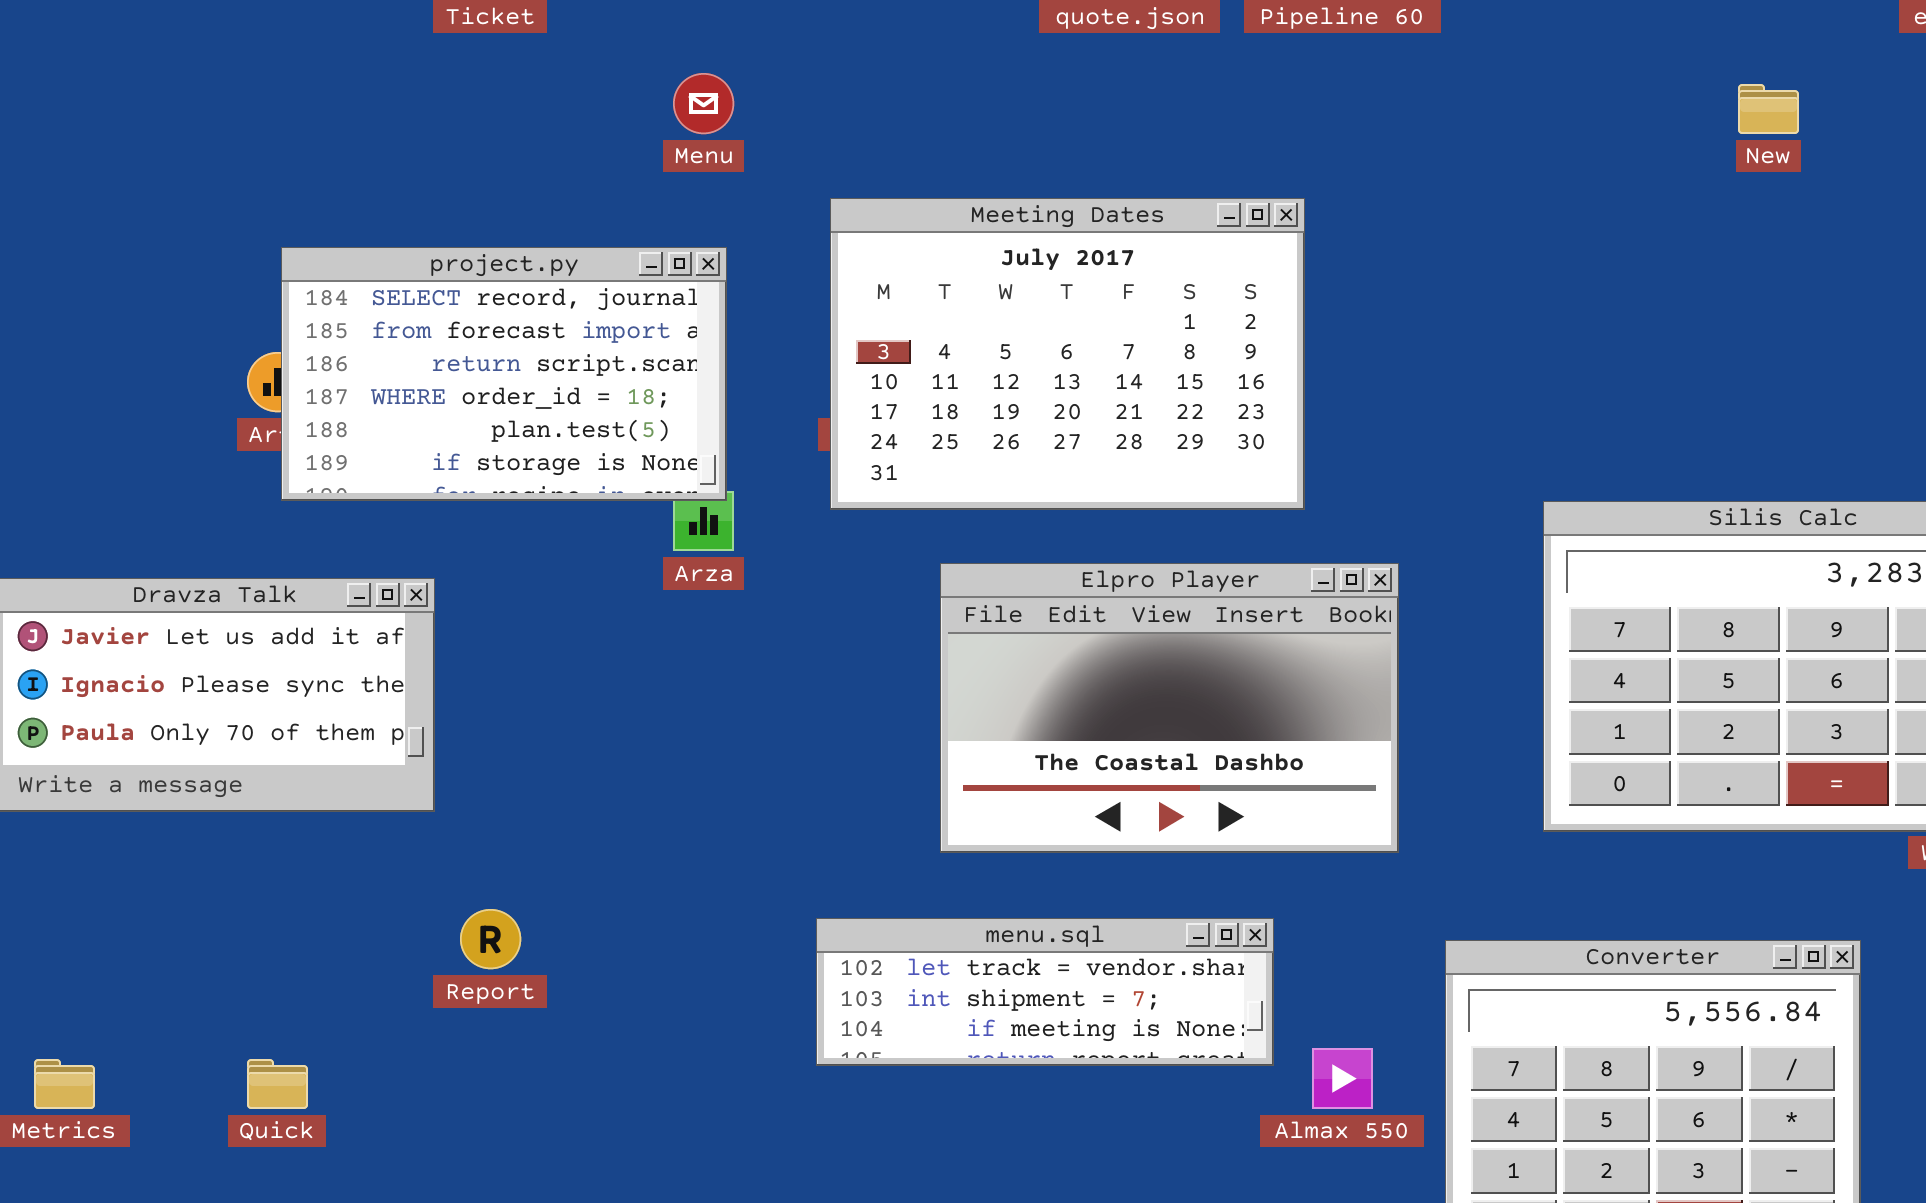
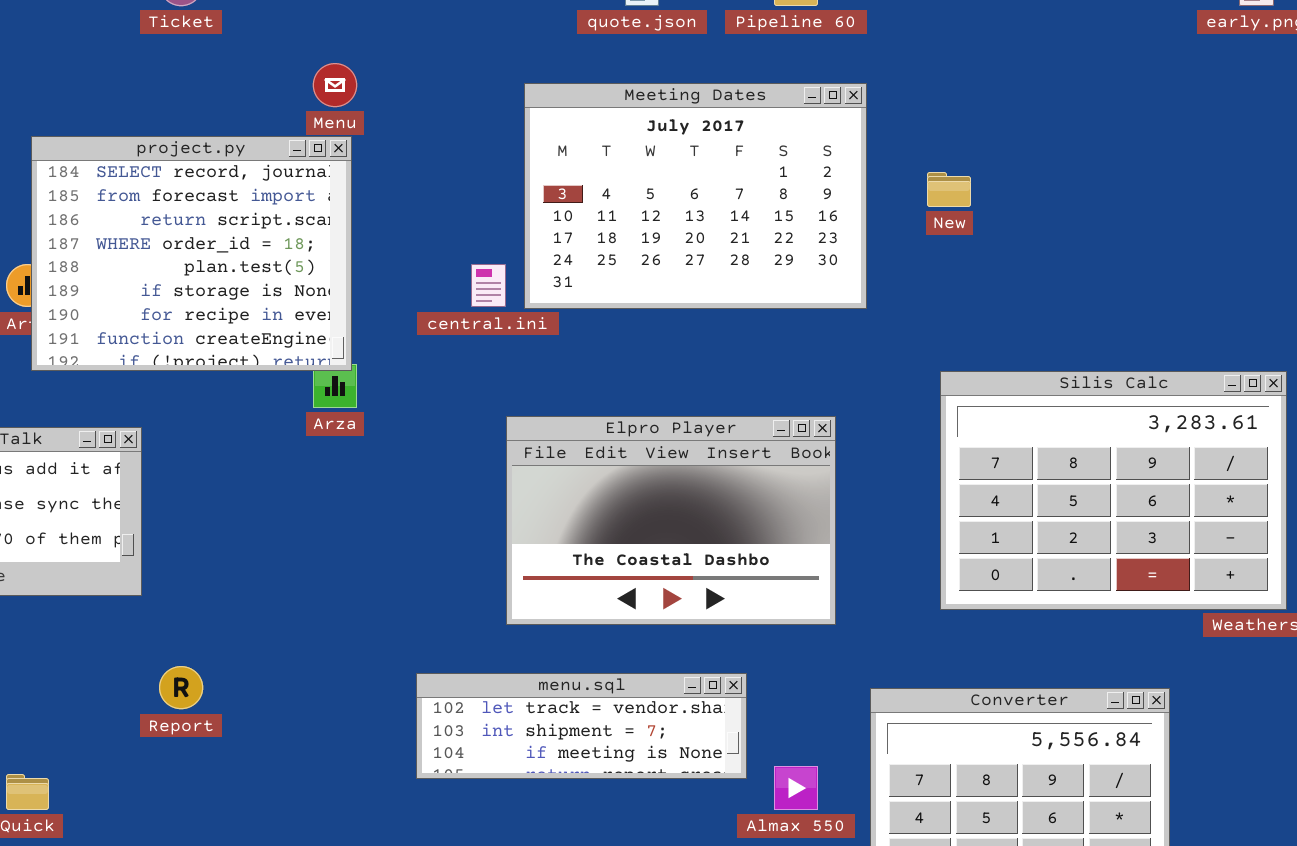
New: [1738,84,1799,134] -> [927,172,971,207], moved
Meeting Dates: [830,198,1305,510] -> [524,83,867,309], moved
project.py: [281,247,727,501] -> [31,136,352,371], resized

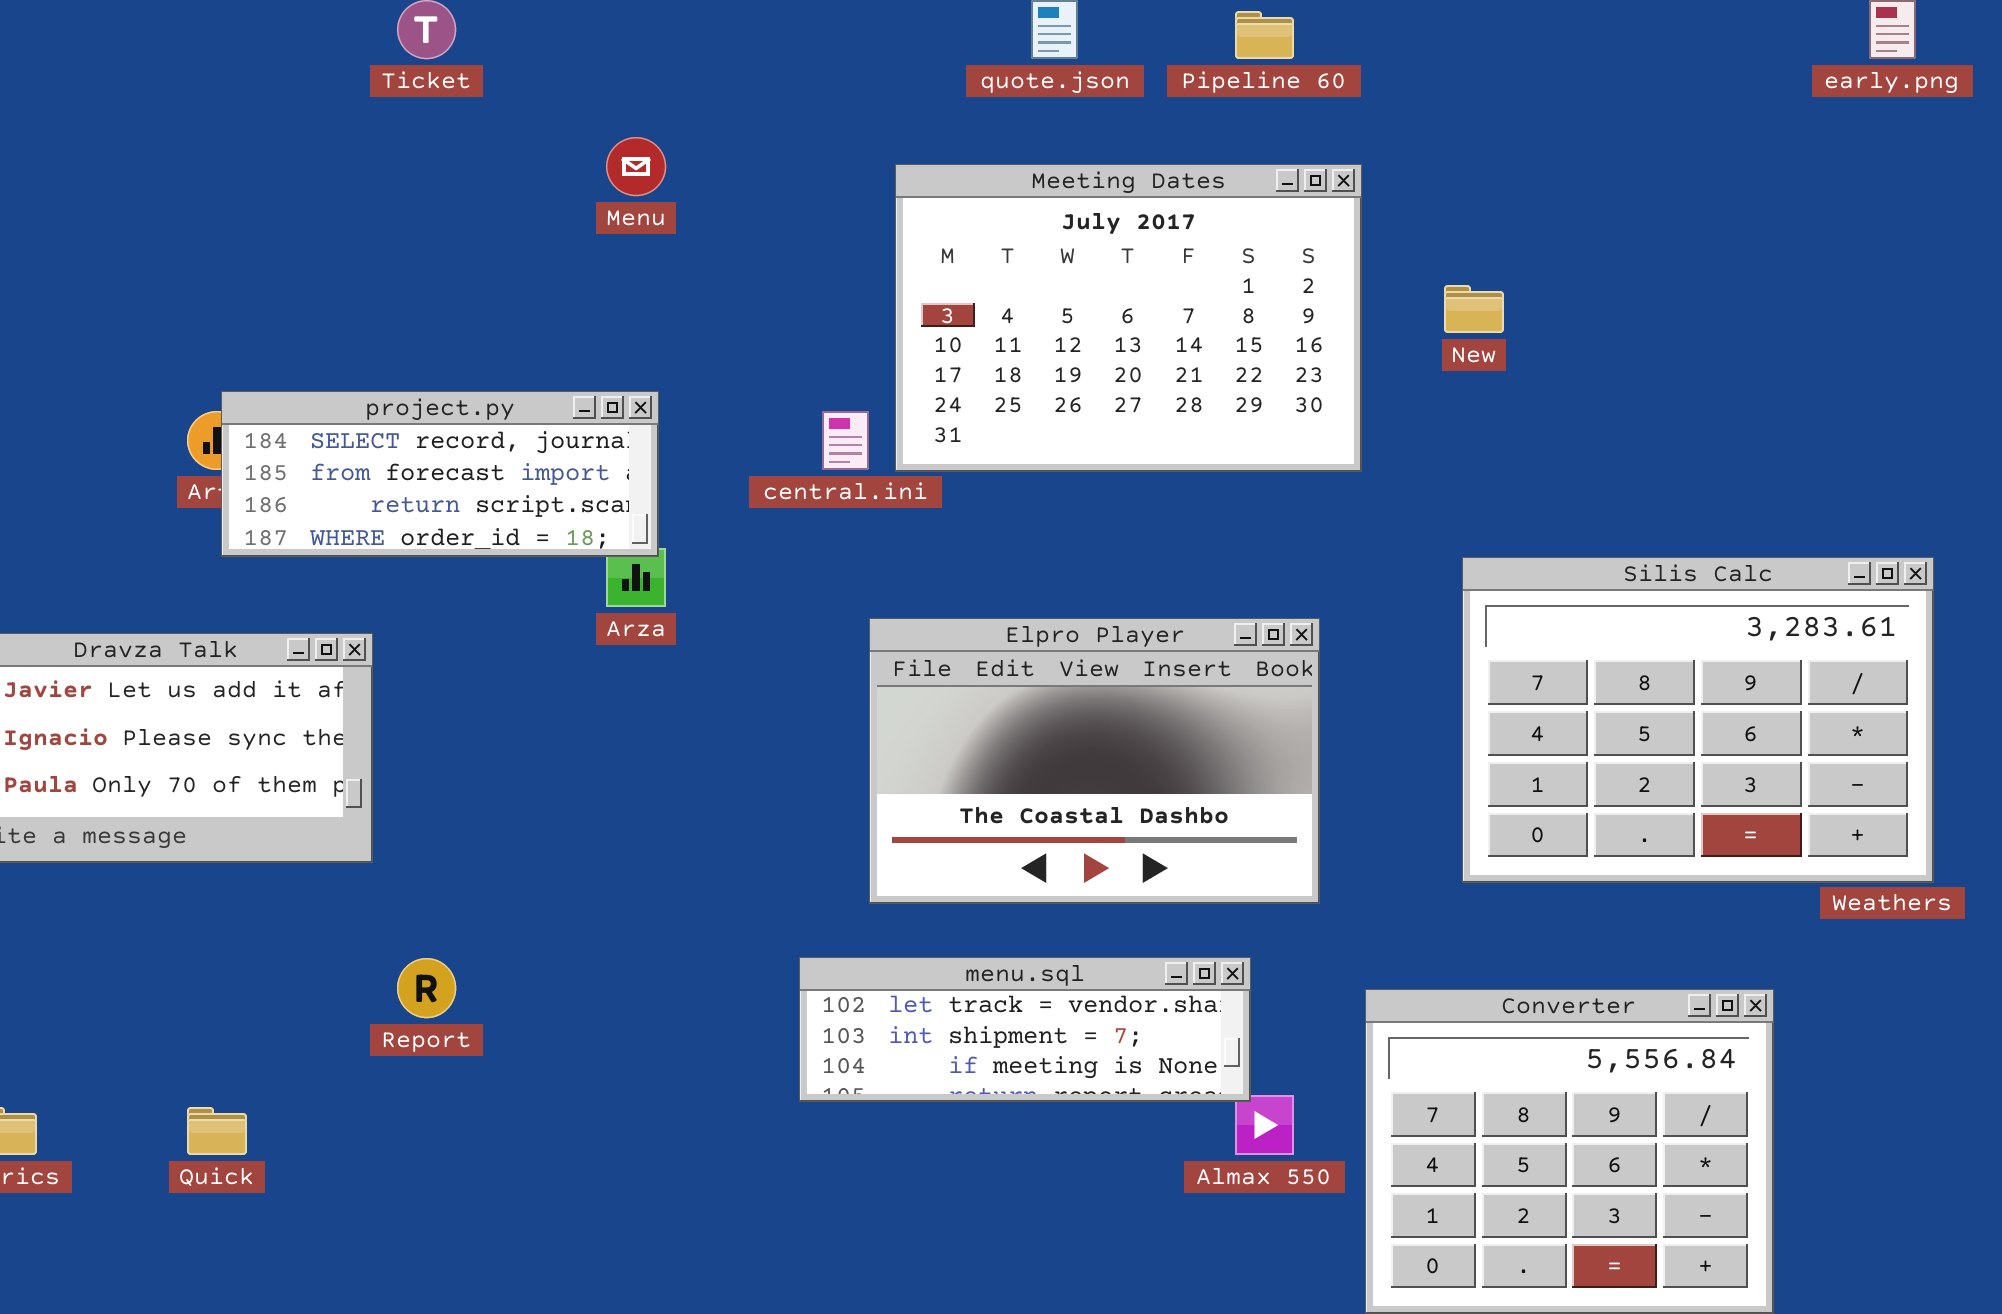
project.py: [31,136,352,371] -> [221,391,659,557], resized
menu.sql: [416,673,747,779] -> [799,957,1251,1102], moved

